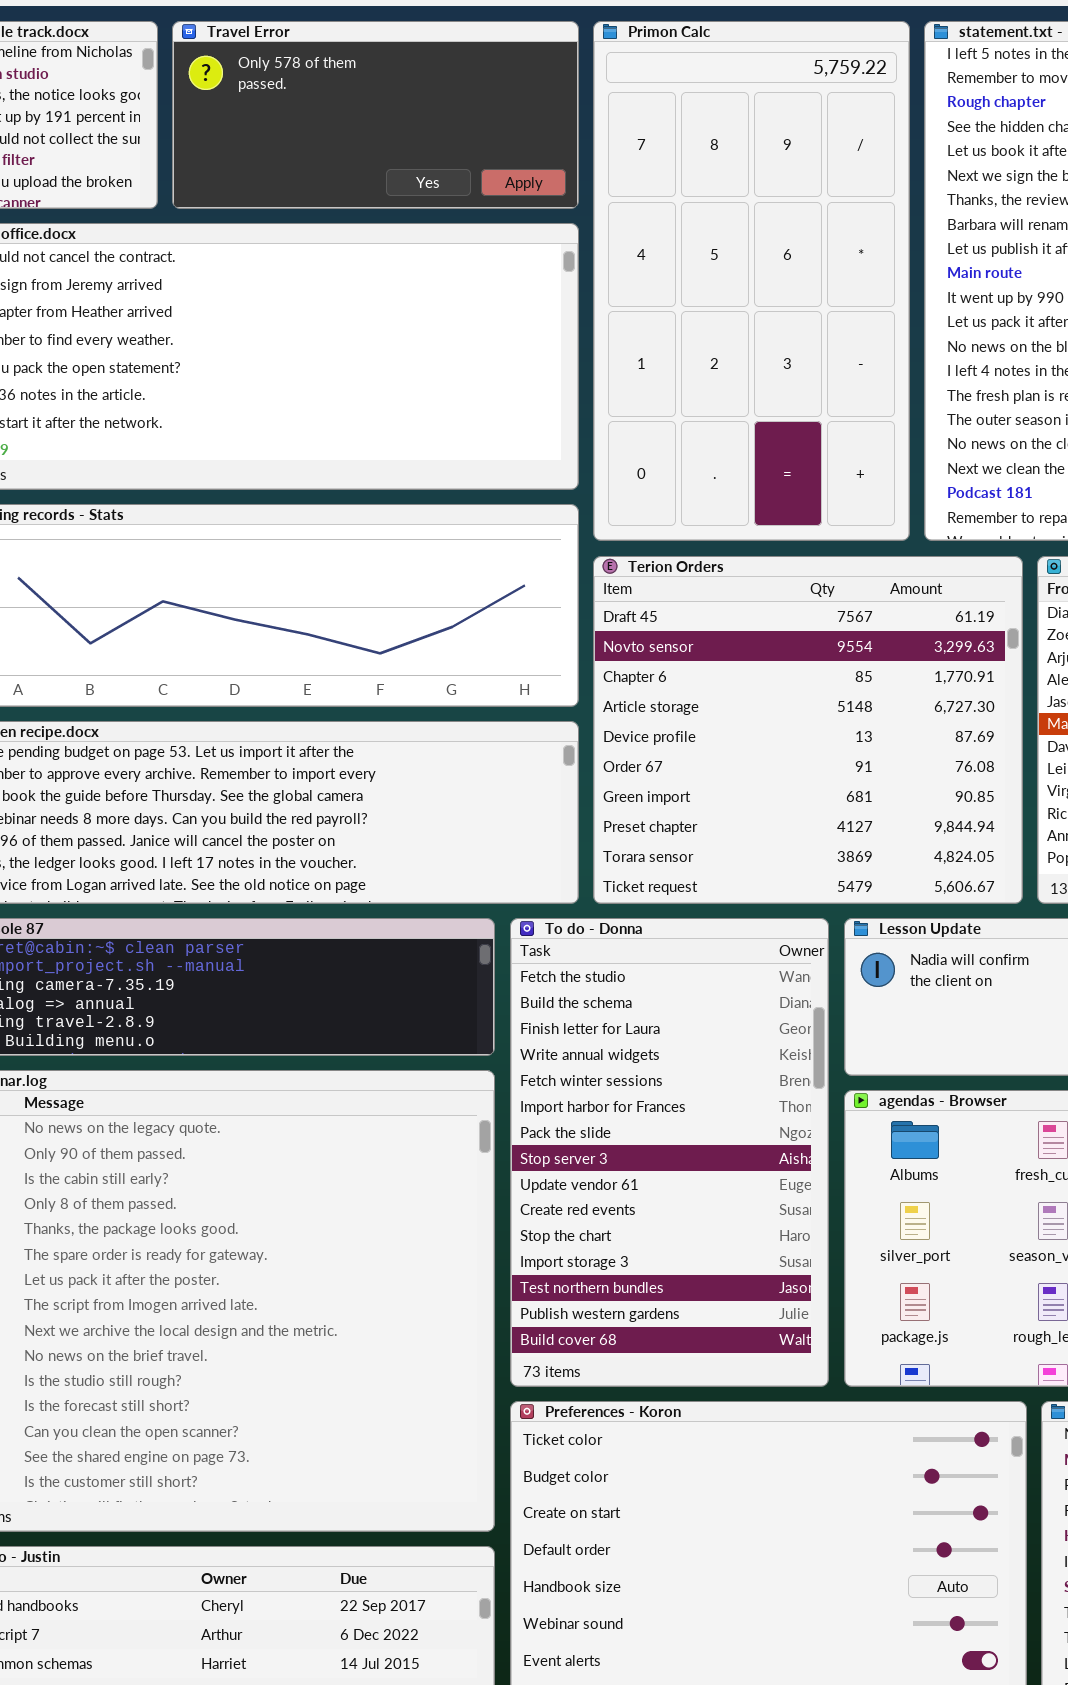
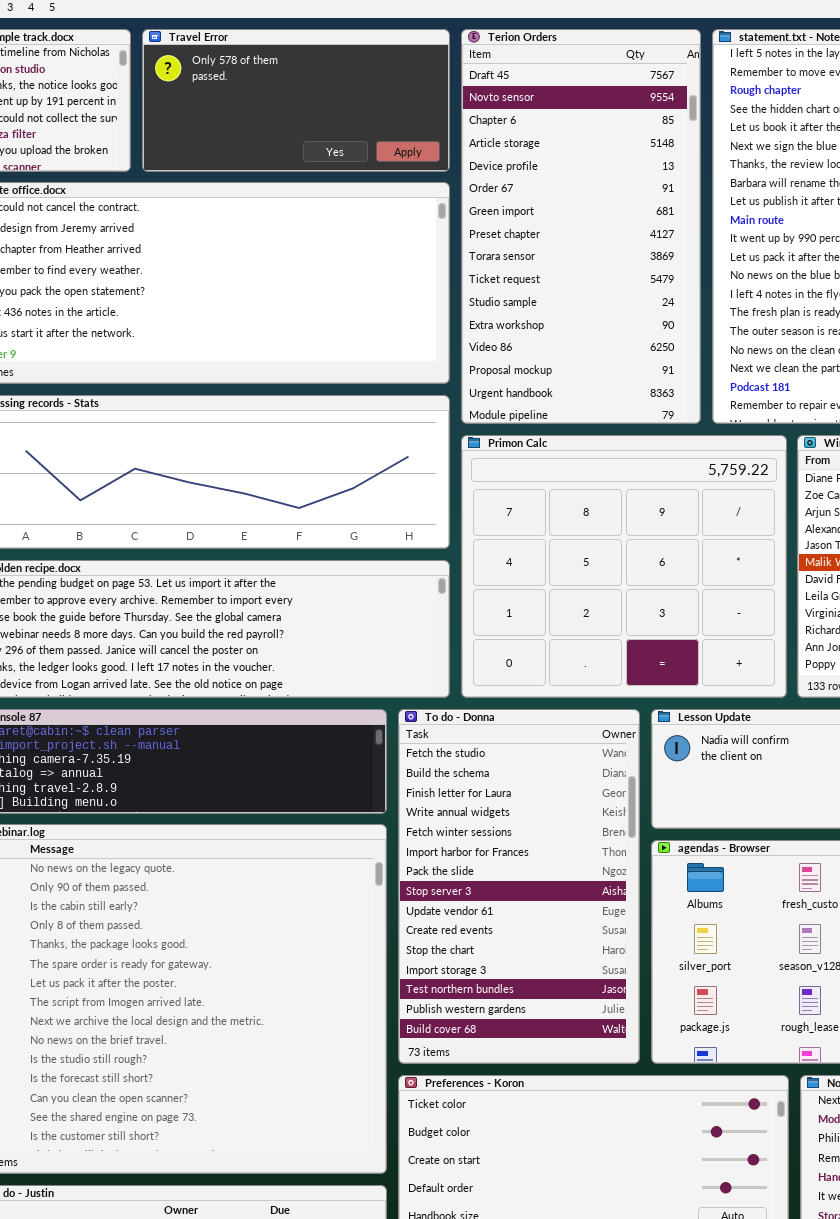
Primon Calc: [593,21,910,541] -> [461,435,787,698], moved, resized
Terion Orders: [593,556,1023,904] -> [461,29,701,424], moved, resized

